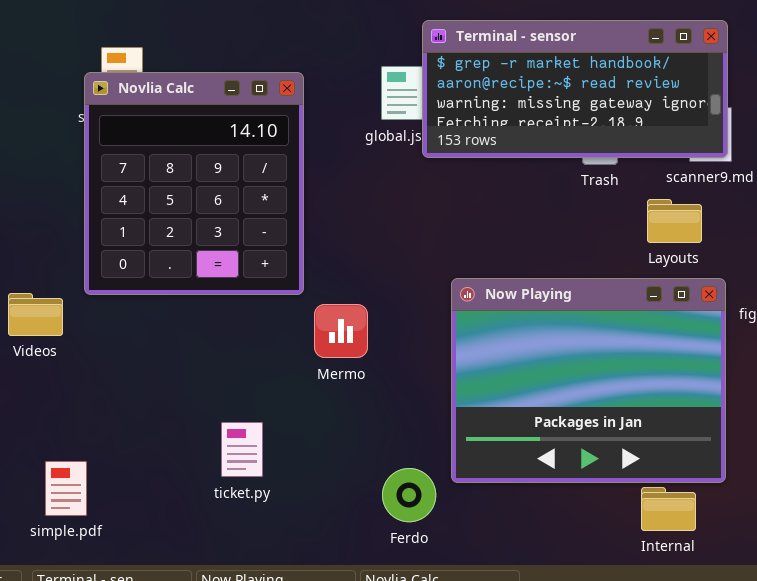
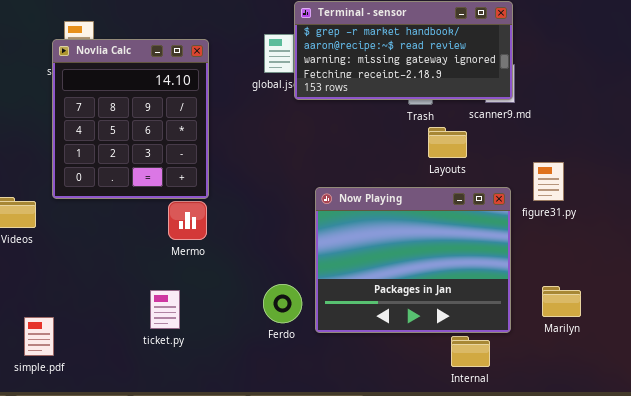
Layouts: [647,199,702,243] -> [428,127,467,158], moved
Mermo: [314,304,368,358] -> [168,201,207,240], moved
Ferdo: [382,468,436,522] -> [263,284,302,323], moved

